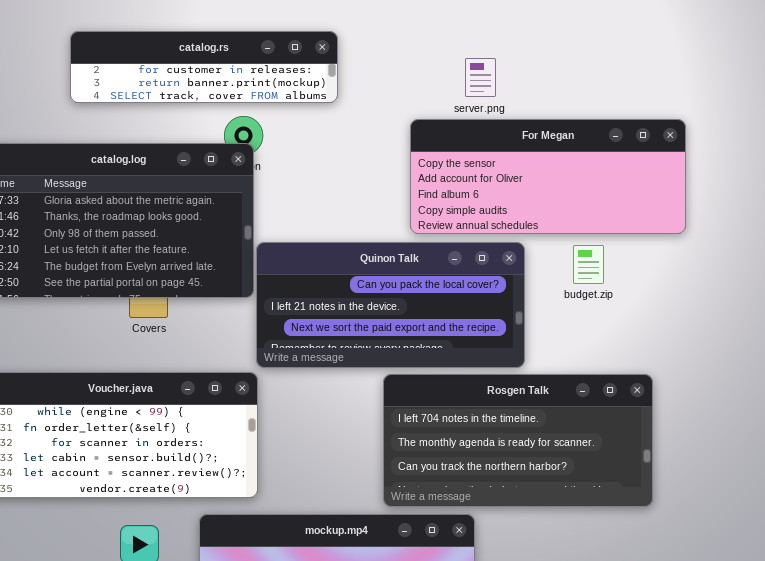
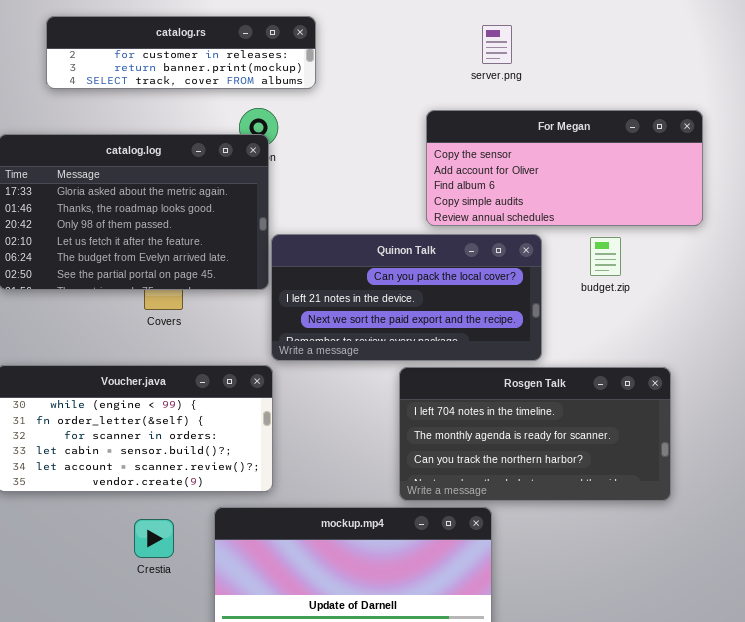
catalog.rs: [70,31,338,103] -> [46,16,316,89], moved
server.png: [465,58,496,97] -> [482,25,512,64], moved

